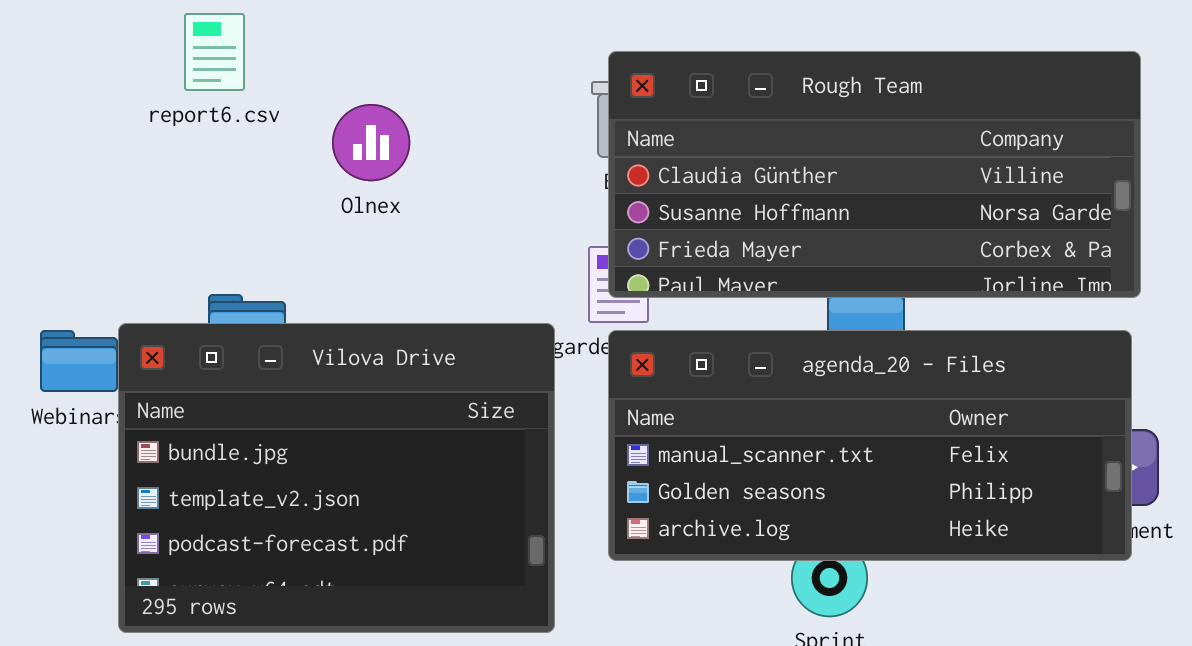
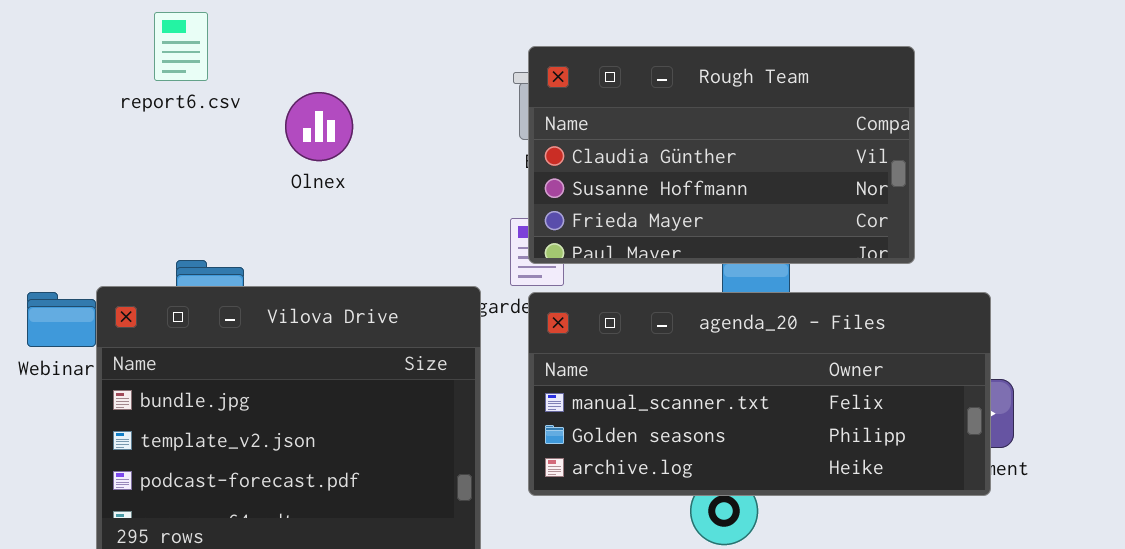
Rough Team: [608,51,1141,298] -> [528,46,915,264], resized

